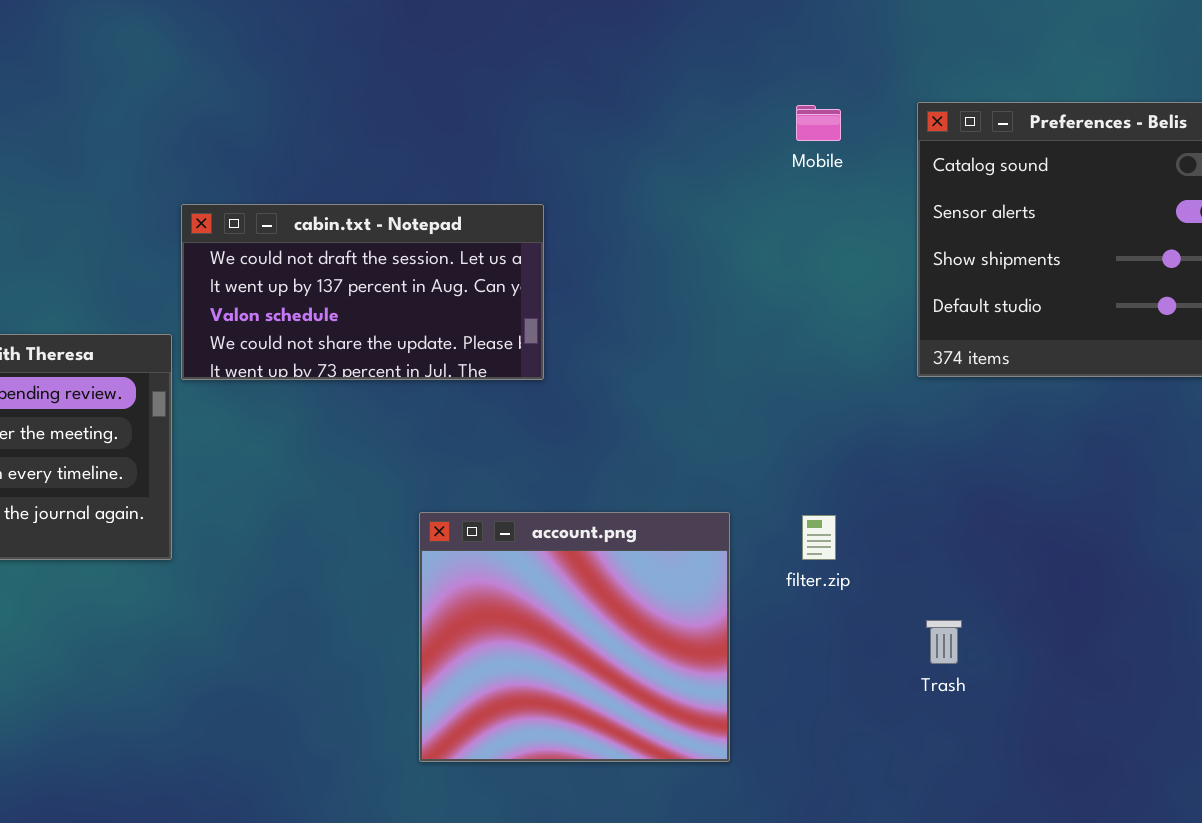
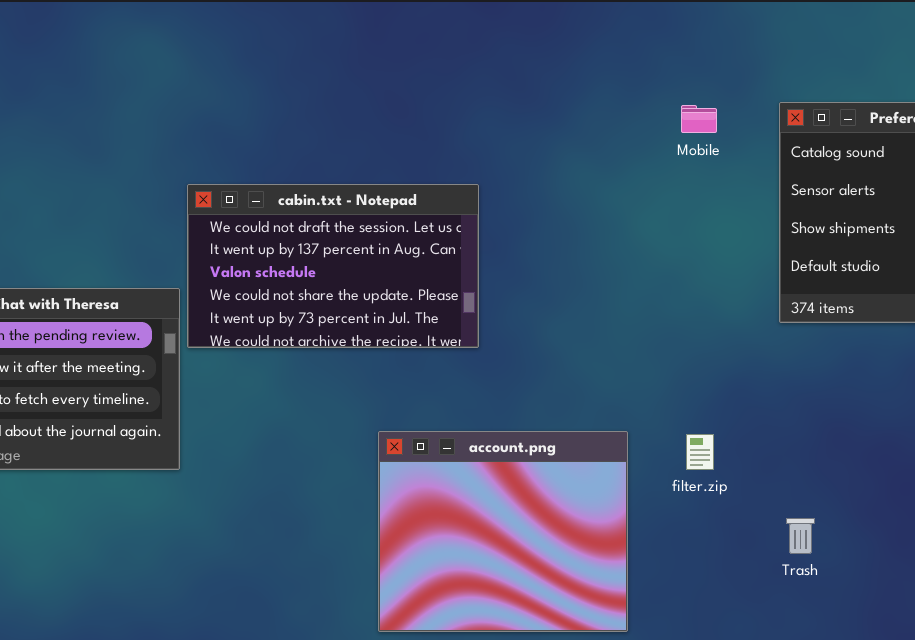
cabin.txt - Notepad: [181,204,544,380] -> [187,184,479,348], resized

